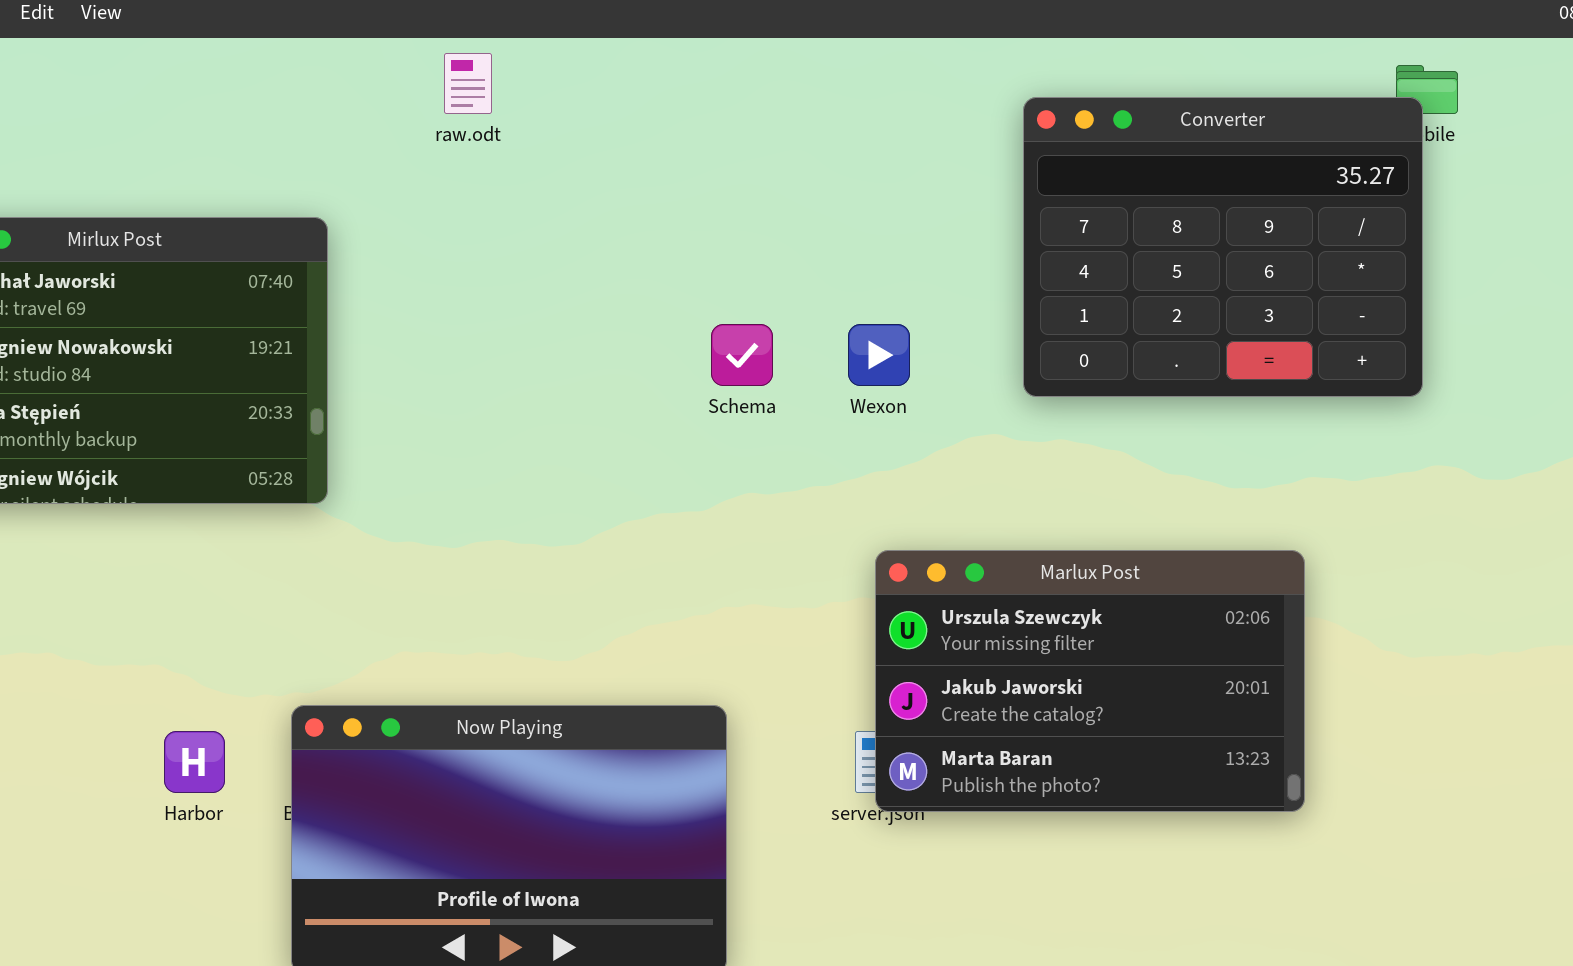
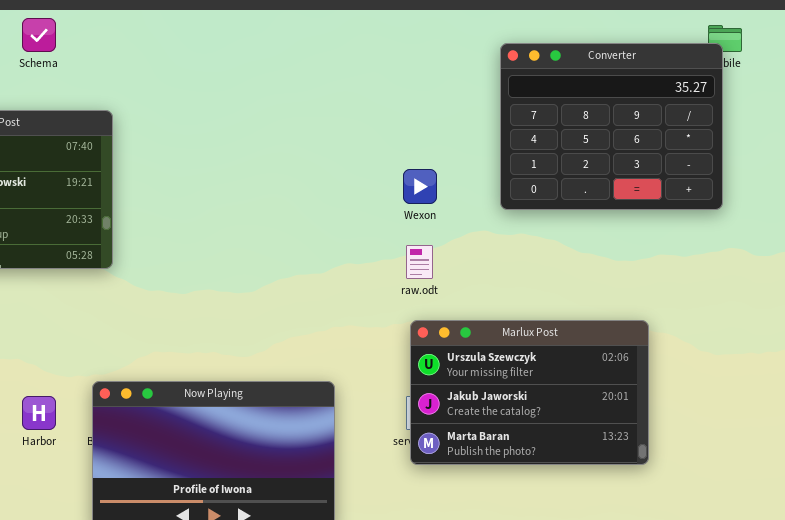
raw.odt: [444,53,492,114] -> [406,245,433,279], moved
Schema: [711,324,773,386] -> [22,18,56,52], moved
Marlux Post: [875,550,1305,812] -> [410,320,649,465], moved

